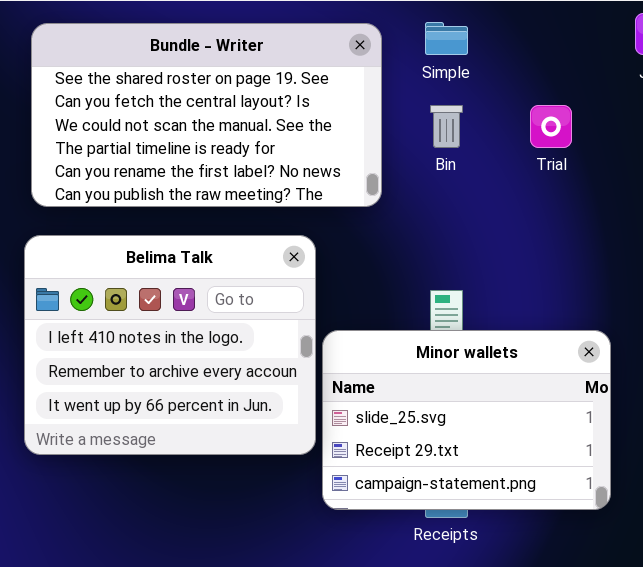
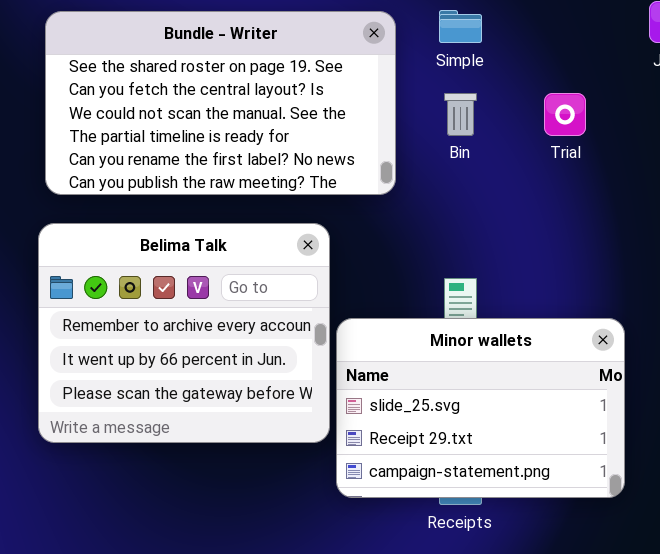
Belima Talk: [24,235,316,455] -> [38,223,330,443], scrolled down 1 row

